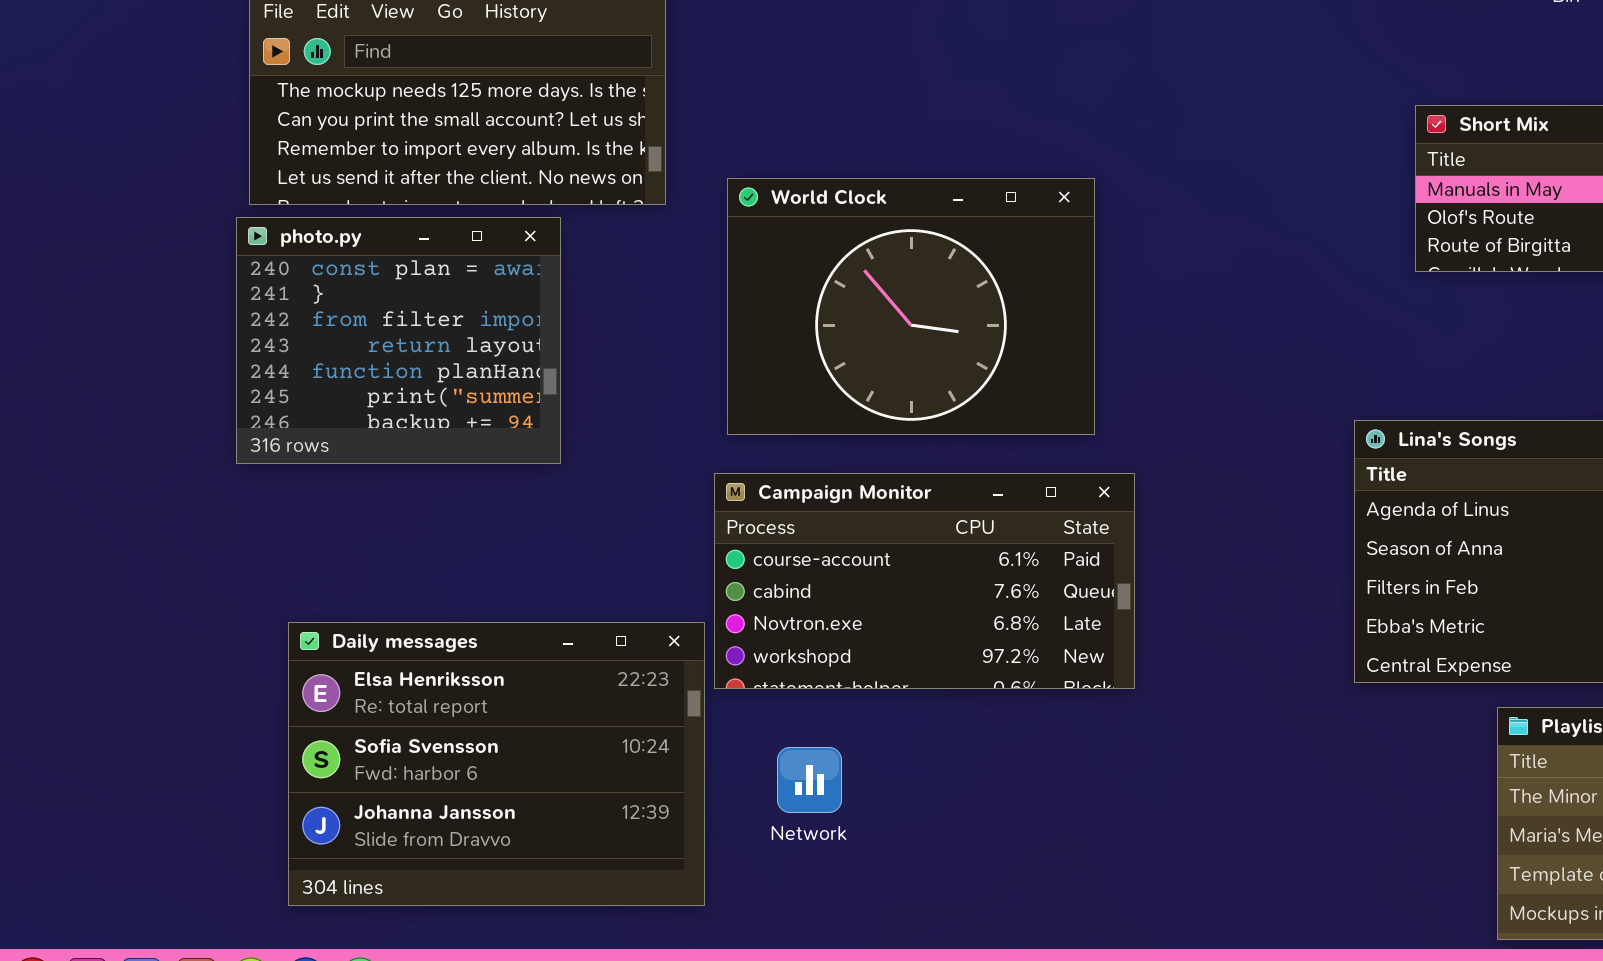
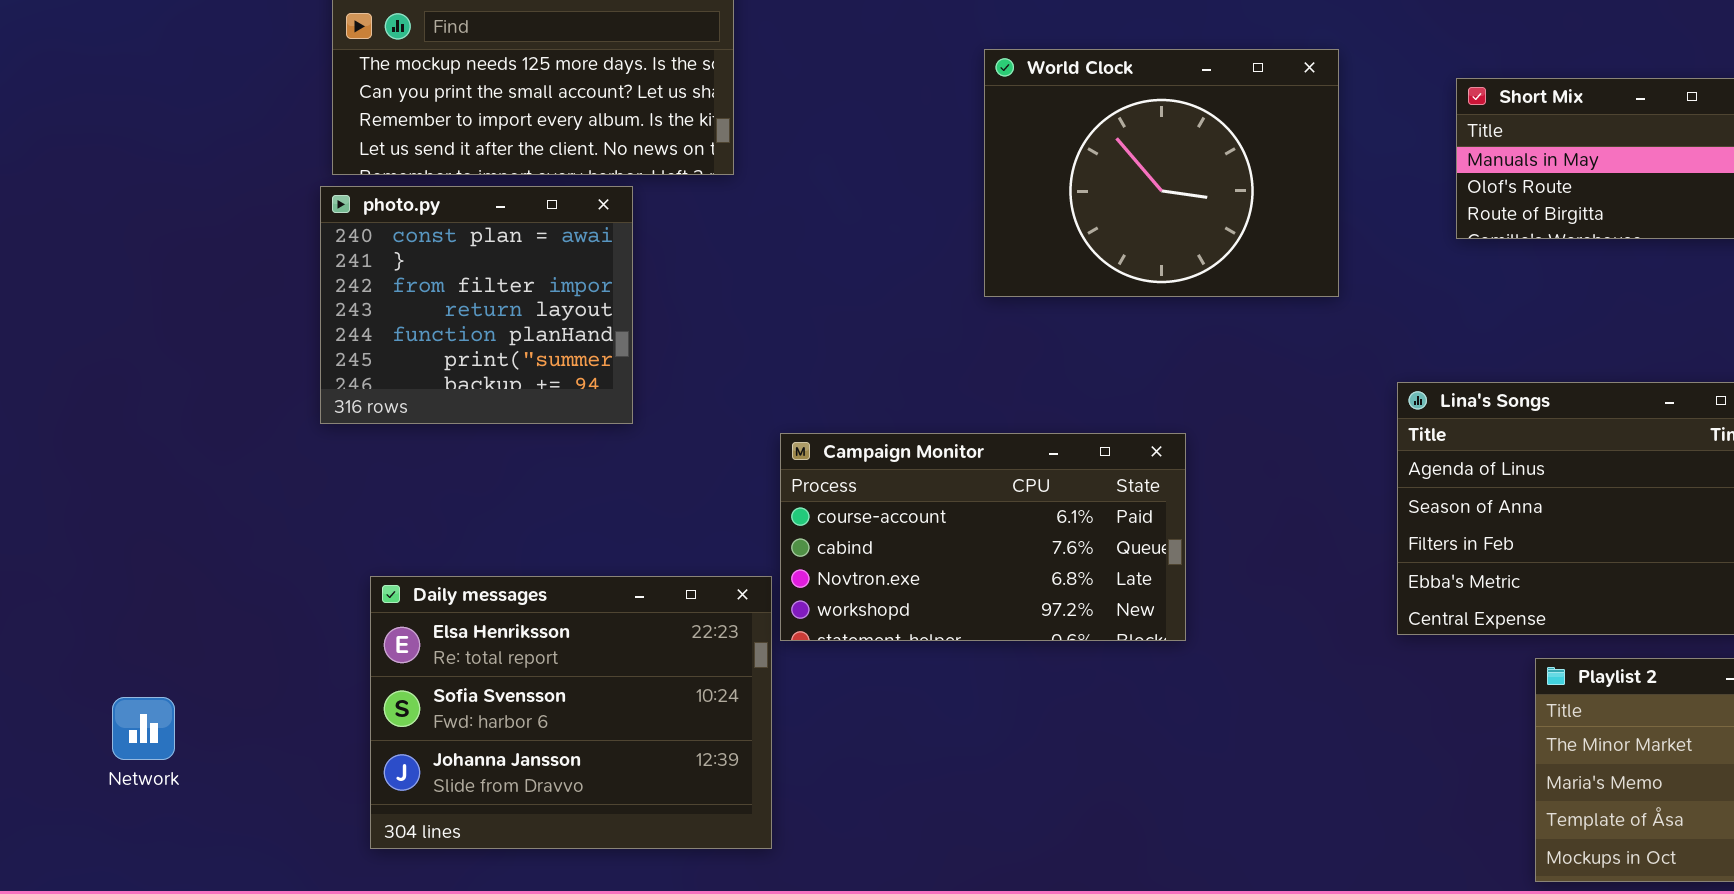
World Clock: [727,178,1095,435] -> [984,49,1339,297], moved
Network: [777,747,842,813] -> [112,697,175,760], moved

